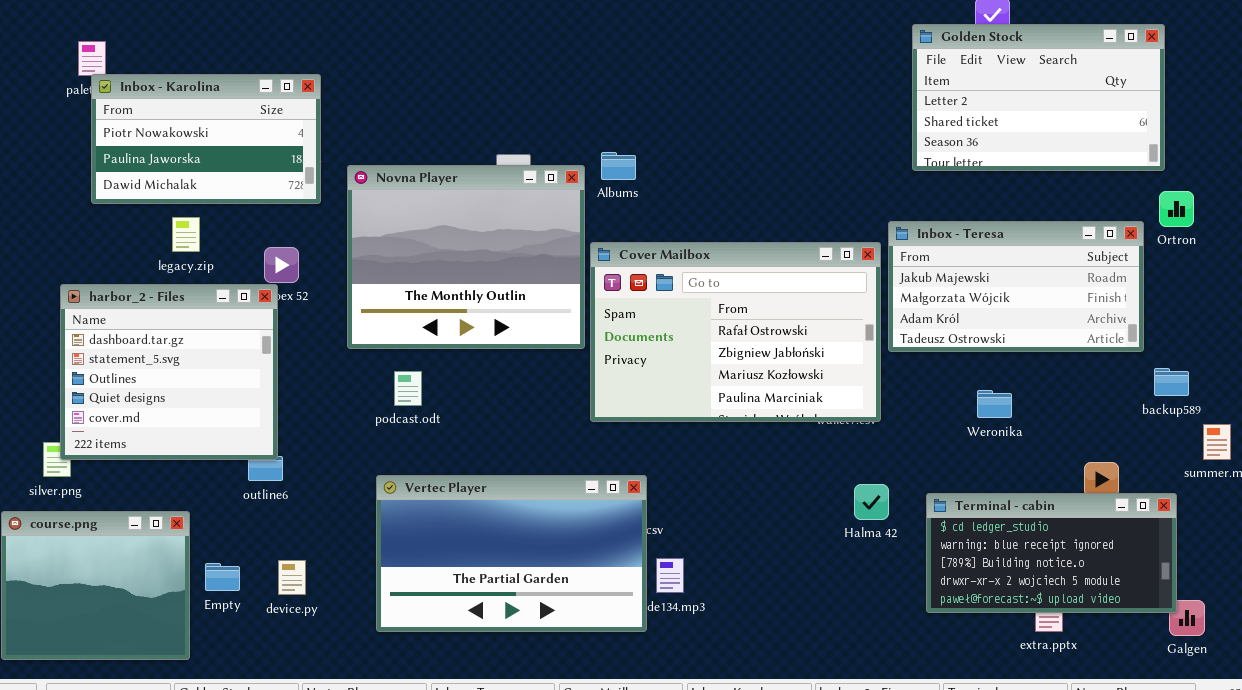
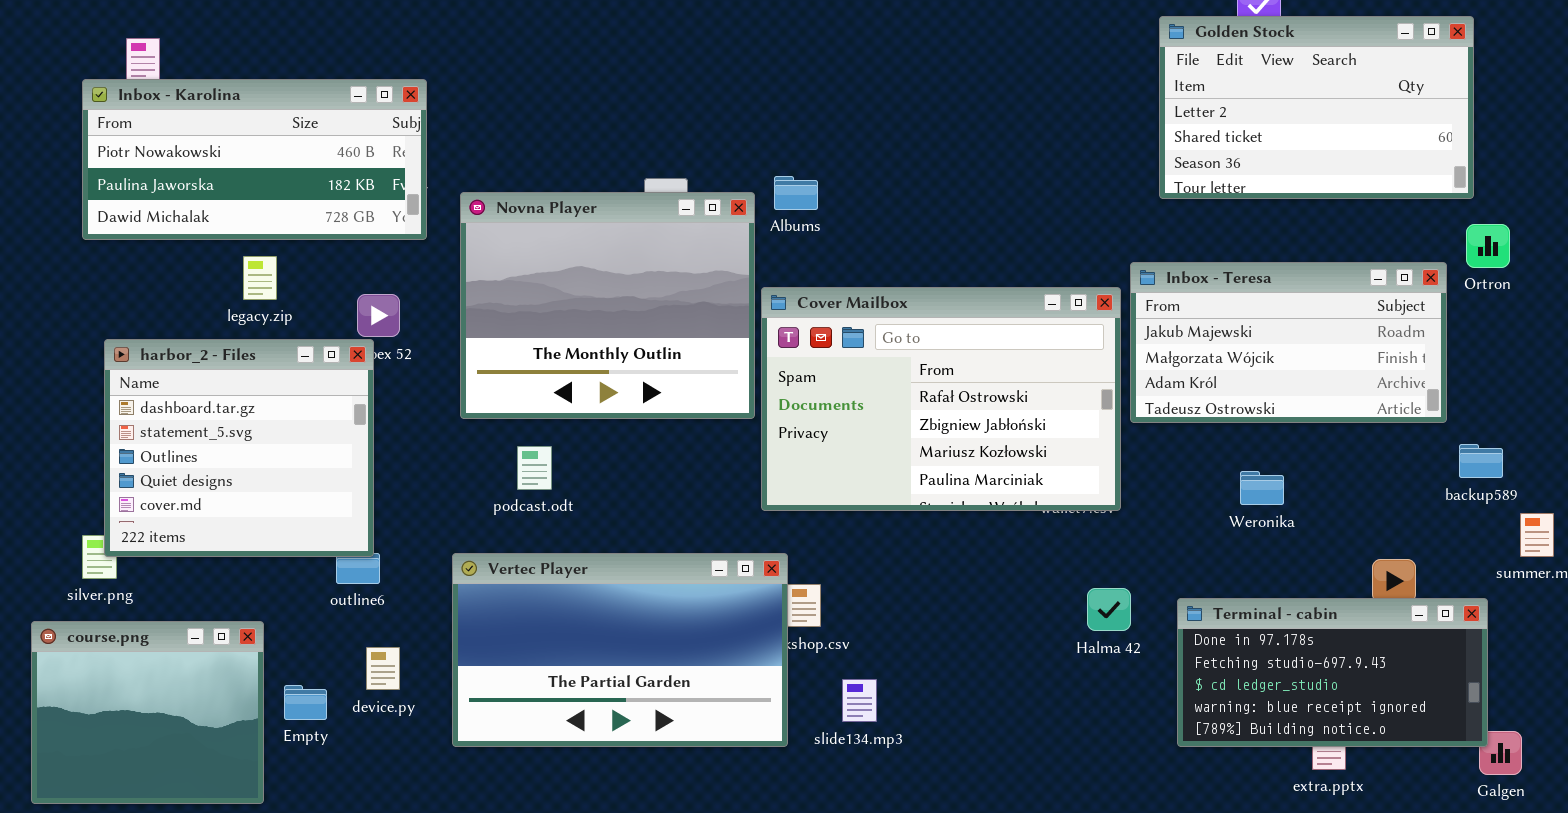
Inbox - Karolina: [91,74,321,204] -> [82,79,427,240], resized
Vertec Player: [376,475,647,632] -> [452,553,788,747], moved
Terminal - cabin: [926,493,1177,613] -> [1177,598,1488,747], scrolled up 2 rows
device.py: [278,560,306,595] -> [366,647,400,690], moved

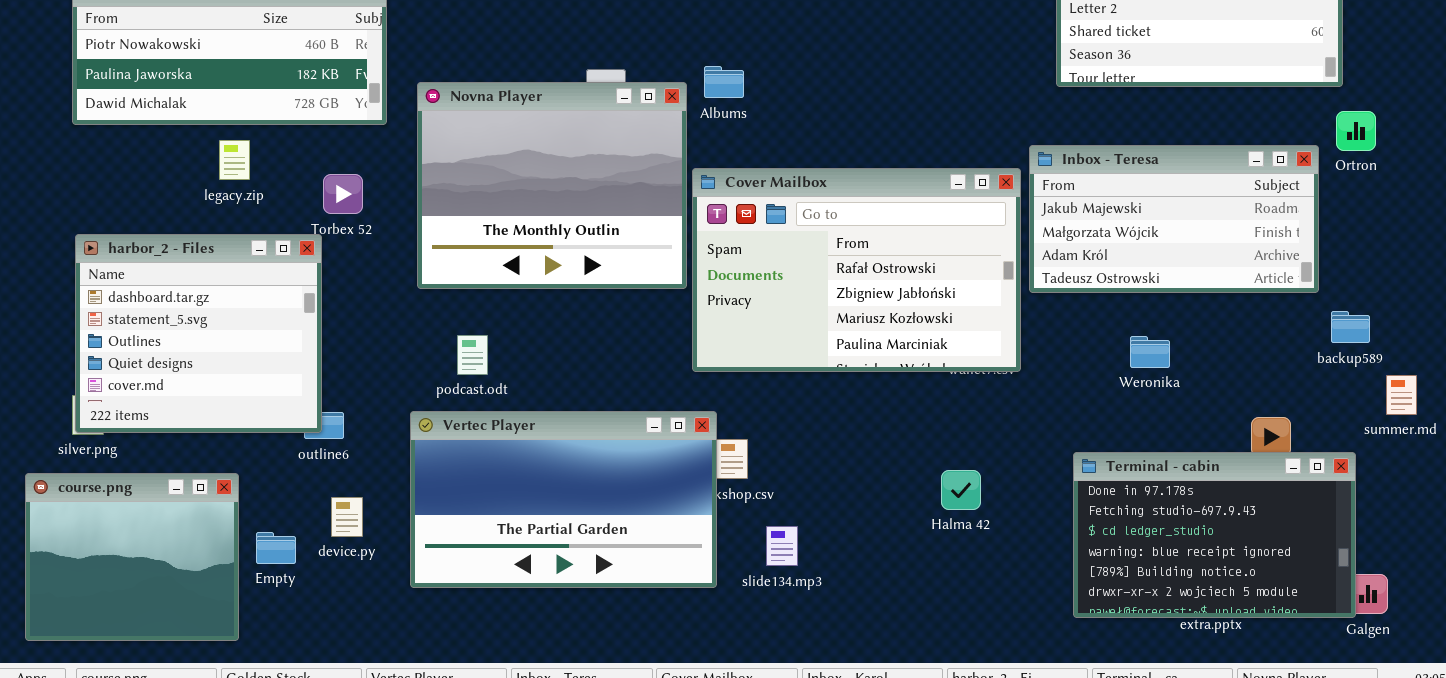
harbor_2 - Files: [104,339,374,557] -> [75,234,322,433], moved
podcast.odt: [517,446,552,490] -> [457,335,488,375], moved
Halma 42: [1087,588,1131,631] -> [941,470,981,510], moved
Terminal - cabin: [1177,598,1488,747] -> [1073,452,1356,618], resized

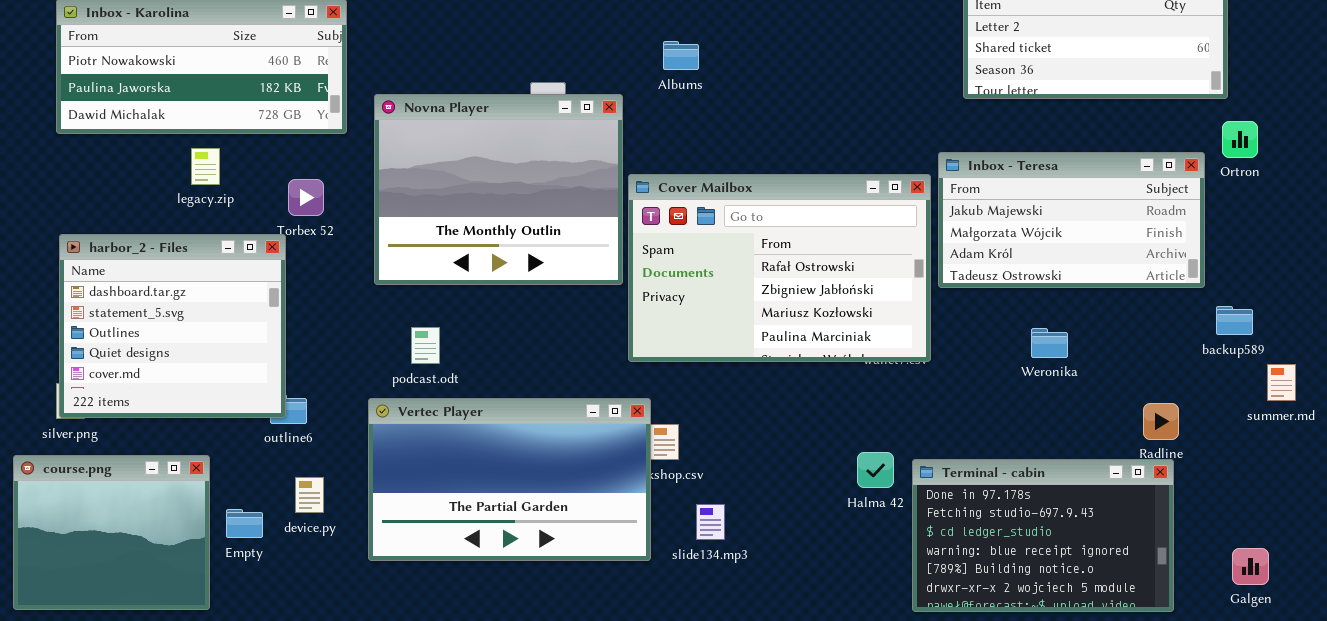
Albums: [704,66,744,98] -> [663,41,699,70], moved
Terminal - cabin: [1073,452,1356,618] -> [912,459,1174,612], moved

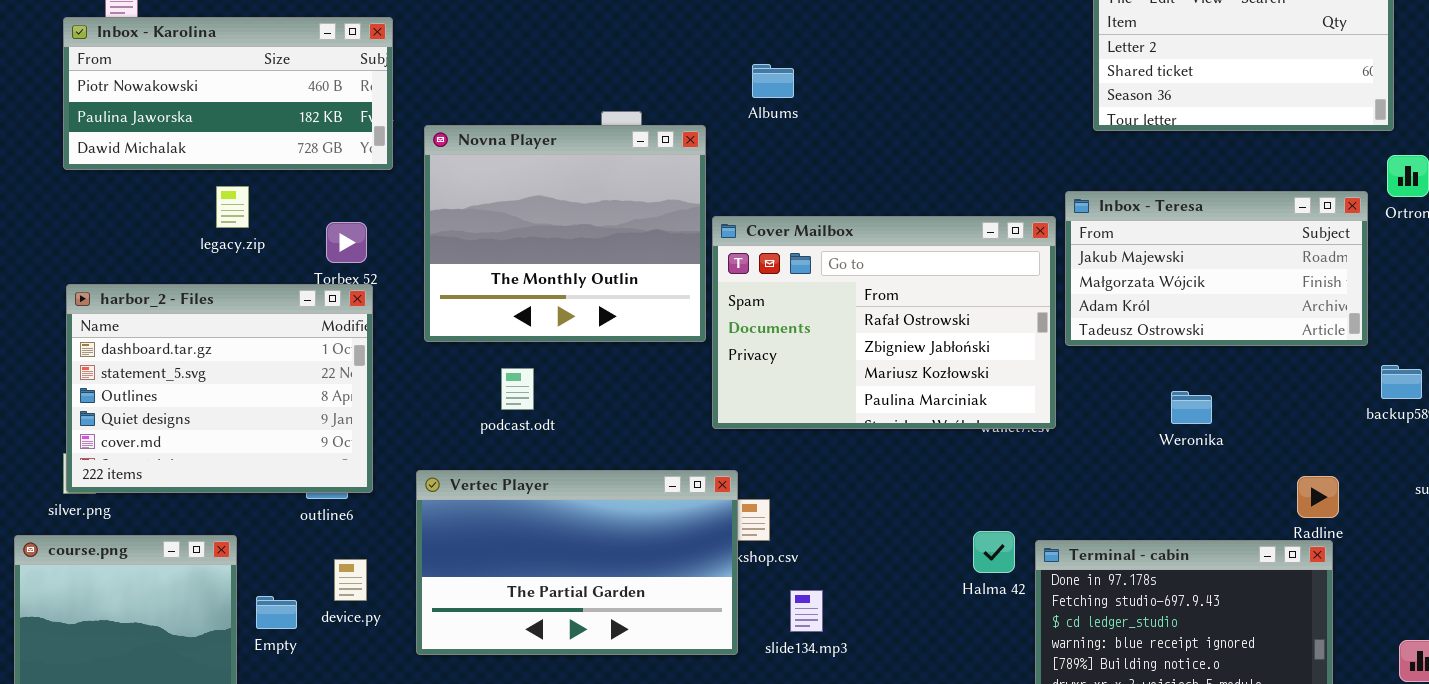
harbor_2 - Files: [59,234,286,418] -> [66,284,373,493], resized
podcast.odt: [411,327,440,364] -> [501,368,534,410], moved

